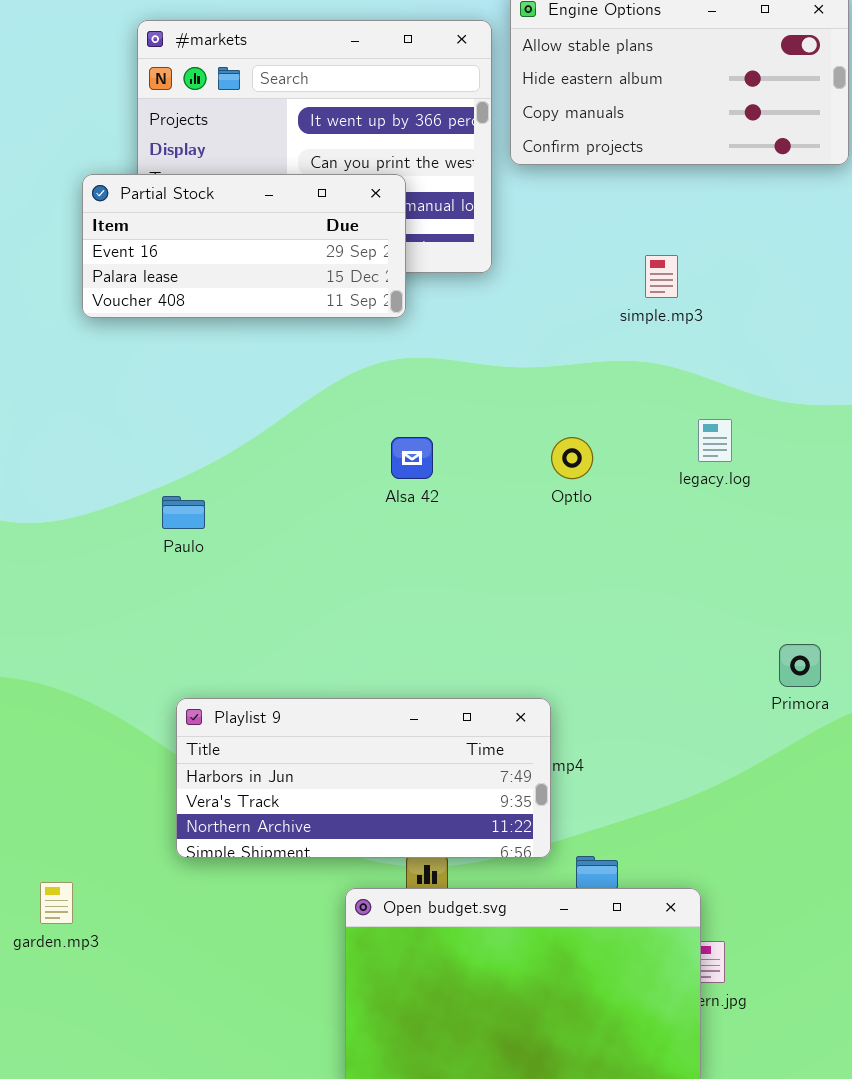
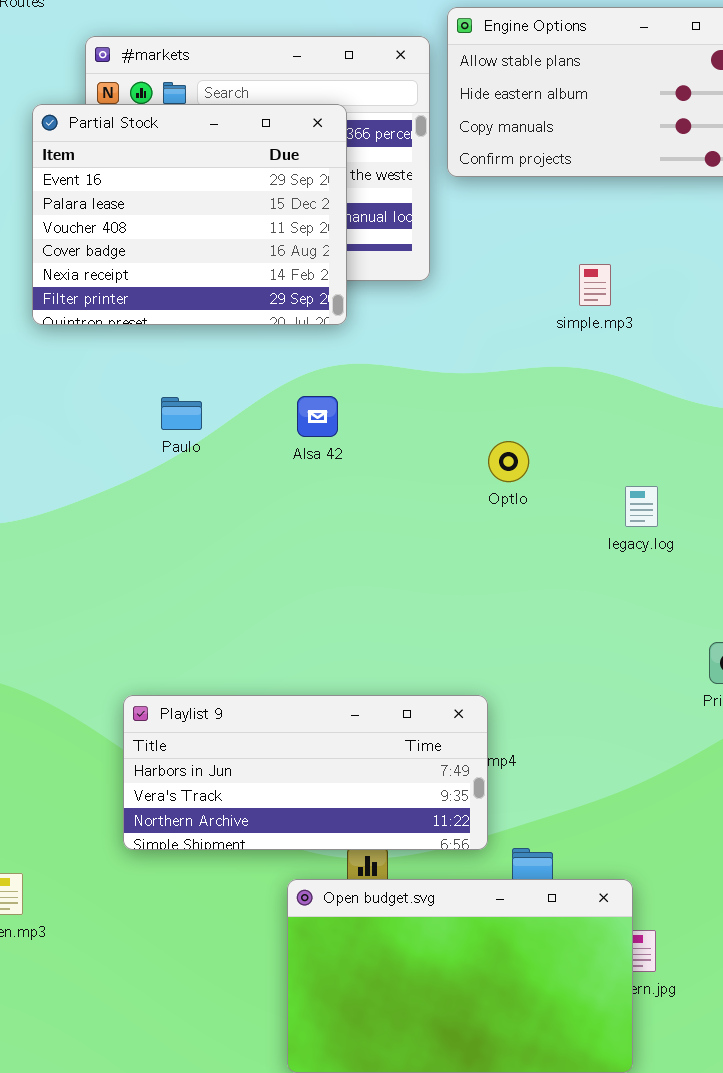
Partial Stock: [82,174,406,318] -> [32,104,347,325], resized
legacy.log: [698,419,732,462] -> [625,486,658,527], moved
Alsa 42: [391,437,433,479] -> [297,396,338,437], moved
Paulo: [162,496,205,529] -> [161,397,202,430], moved

